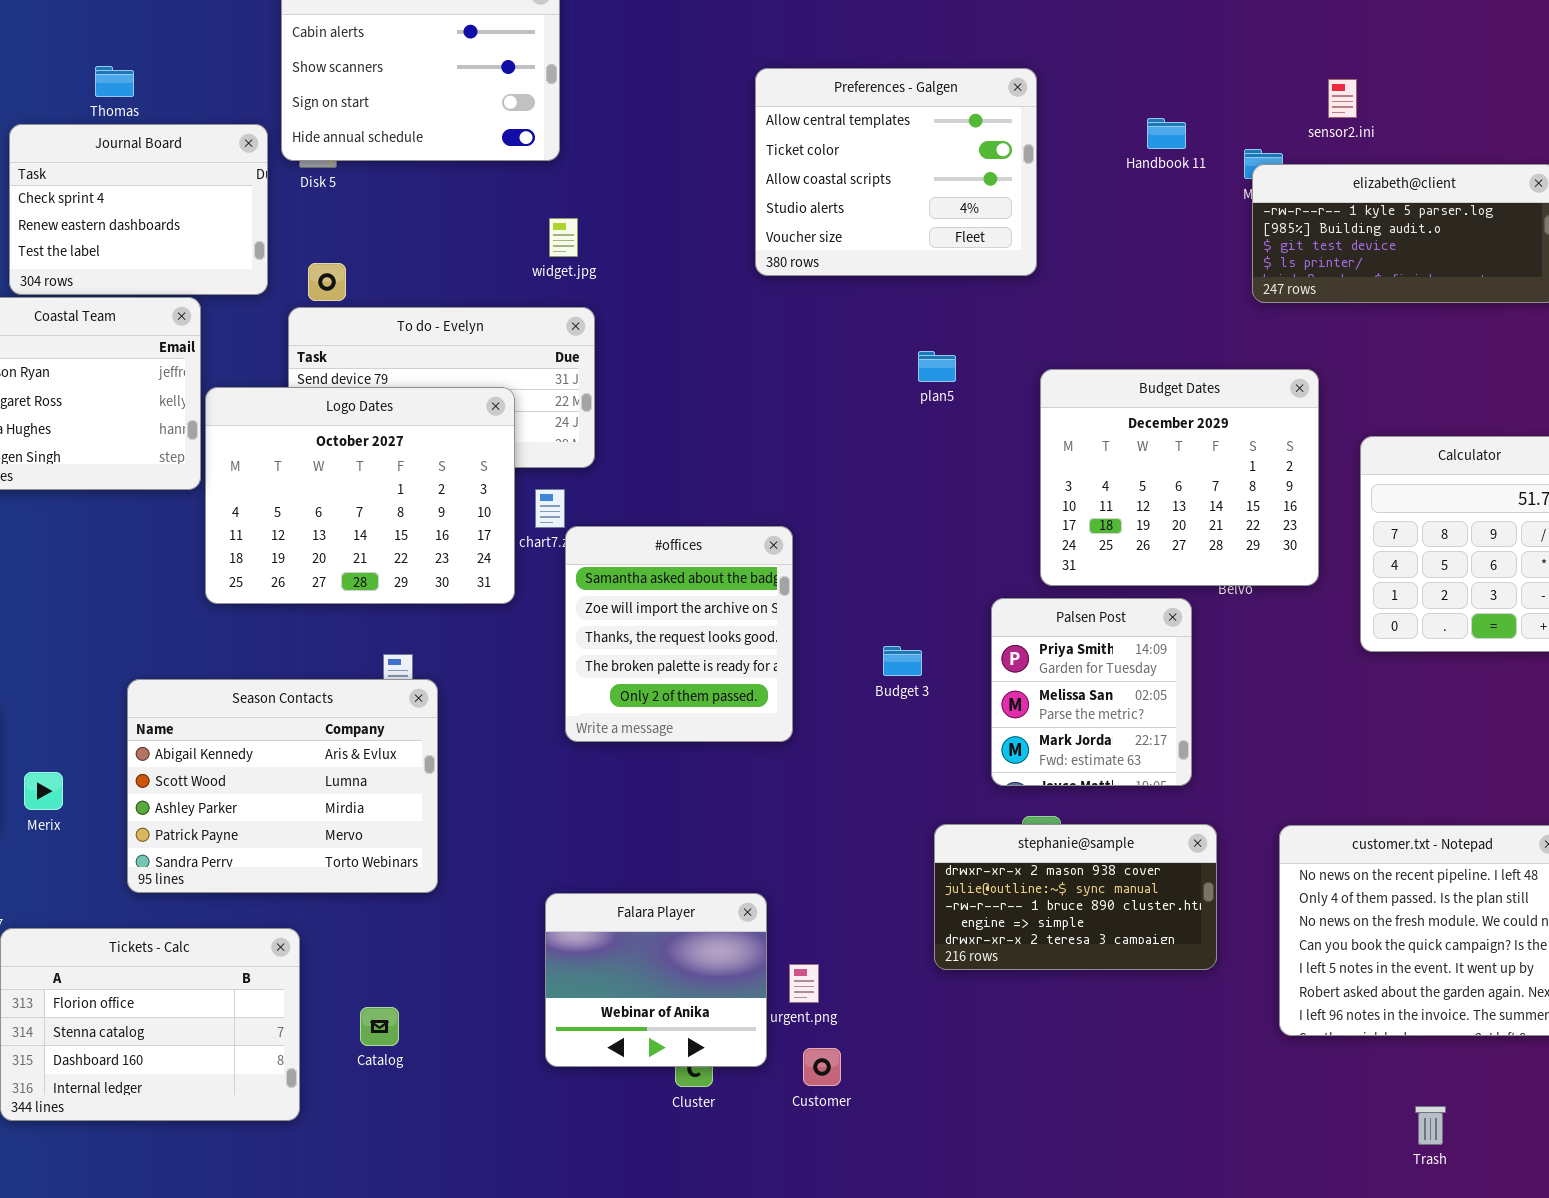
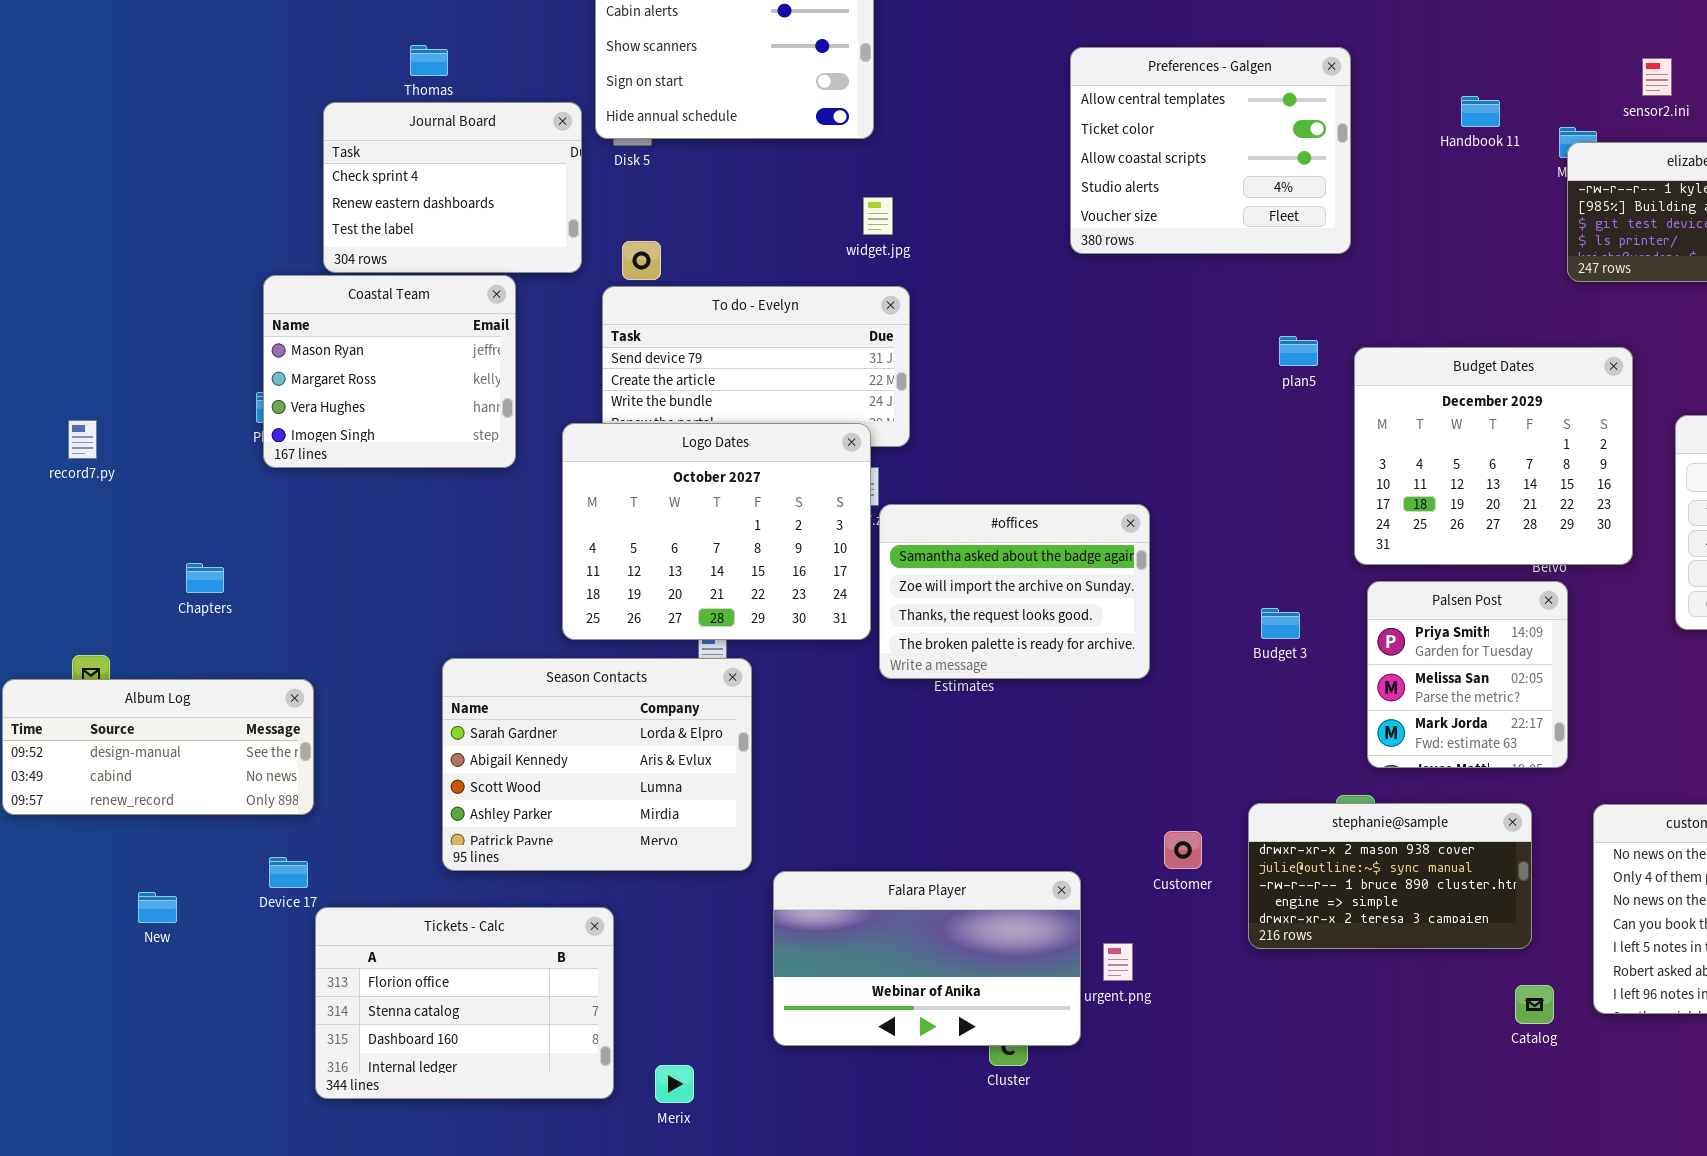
plan5: [918,351,956,382] -> [1279,336,1318,366], moved
Logo Dates: [205,387,515,604] -> [562,423,871,640], moved
#offices: [565,526,793,742] -> [879,504,1150,679], resized
Palsen Post: [991,598,1192,786] -> [1367,581,1568,768], moved
Budget 3: [883,646,922,676] -> [1261,608,1300,639], moved
Season Contacts: [127,679,438,893] -> [442,658,752,871], scrolled up 1 row
Merix: [24,772,63,810] -> [655,1065,694,1103], moved
Falara Player: [545,893,767,1067] -> [773,871,1081,1046], resized
Catalog: [360,1007,399,1046] -> [1515,985,1554,1024], moved
Customer: [803,1048,841,1086] -> [1164,831,1202,869], moved

